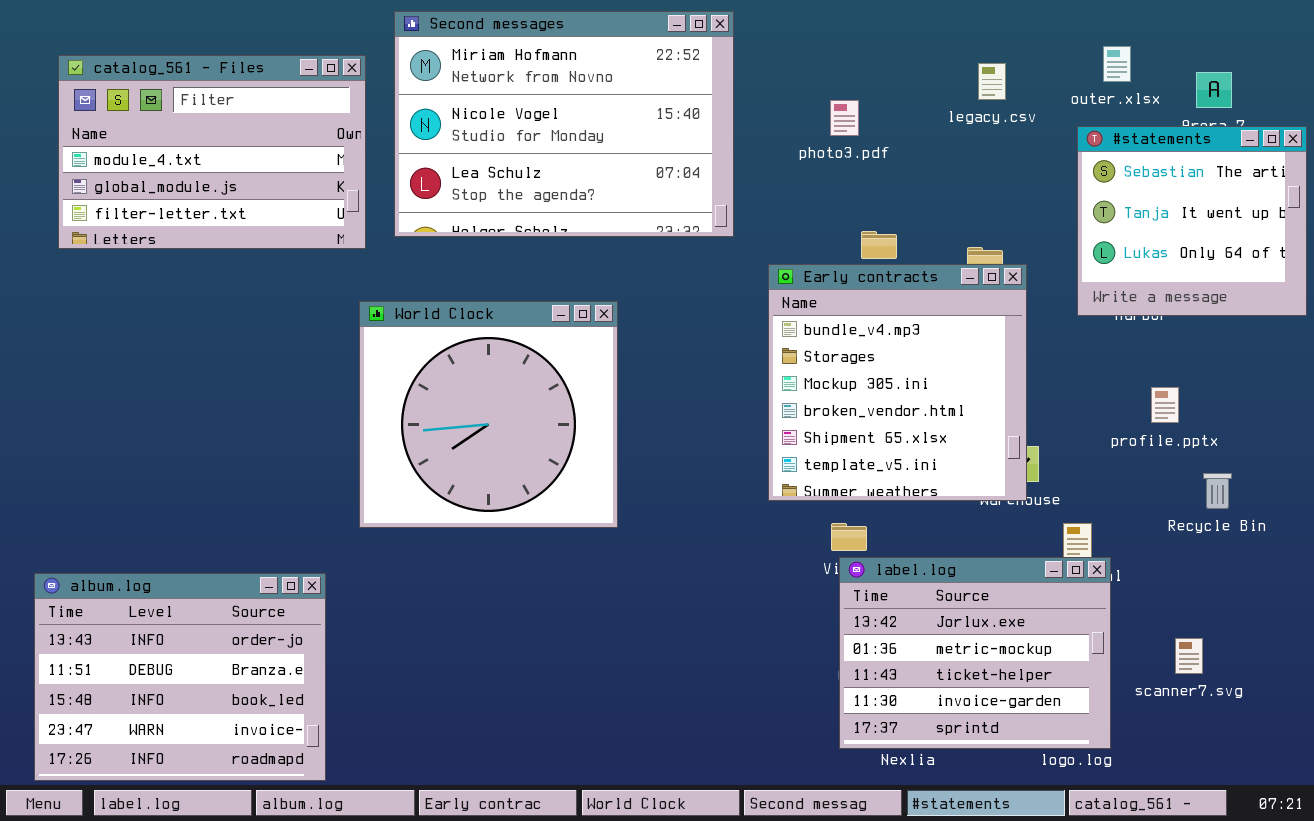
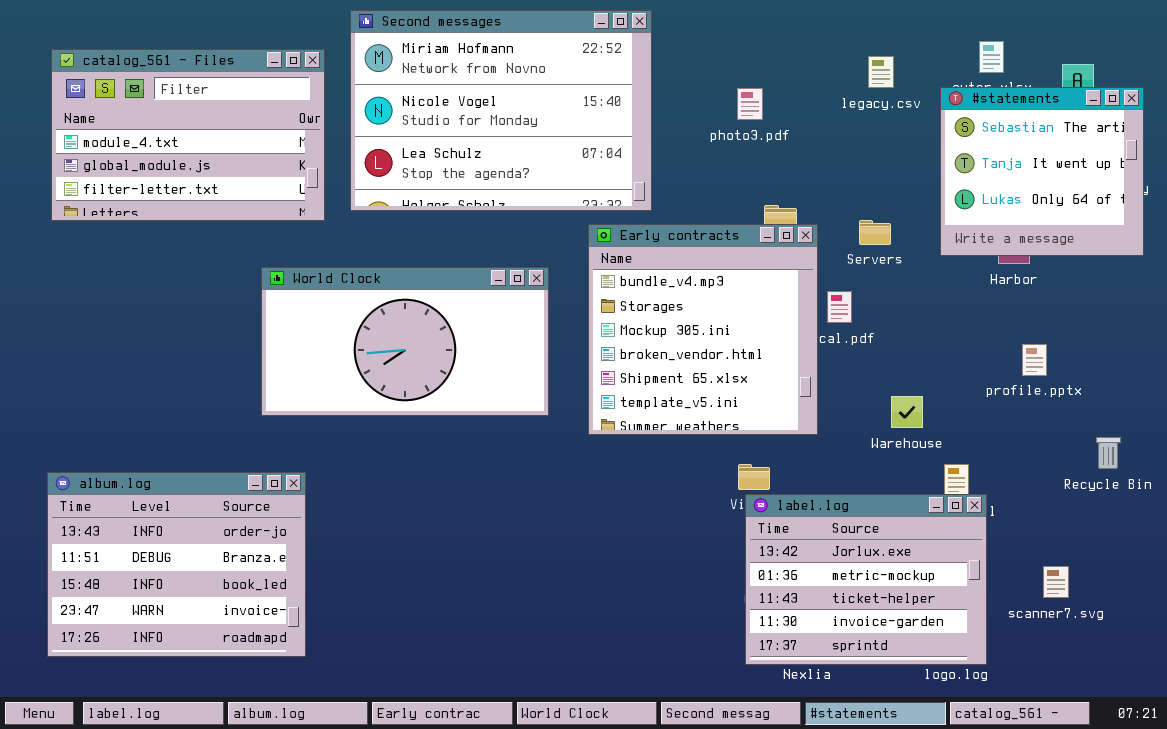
#statements: [1077,126,1307,316] -> [940,87,1144,256], moved
Early contracts: [768,264,1027,501] -> [588,224,818,435], moved
World Clock: [359,301,618,528] -> [261,267,549,416], resized
Recycle Bin: [1203,473,1232,509] -> [1096,437,1121,469], moved
album.log: [34,573,326,781] -> [47,472,306,657], moved

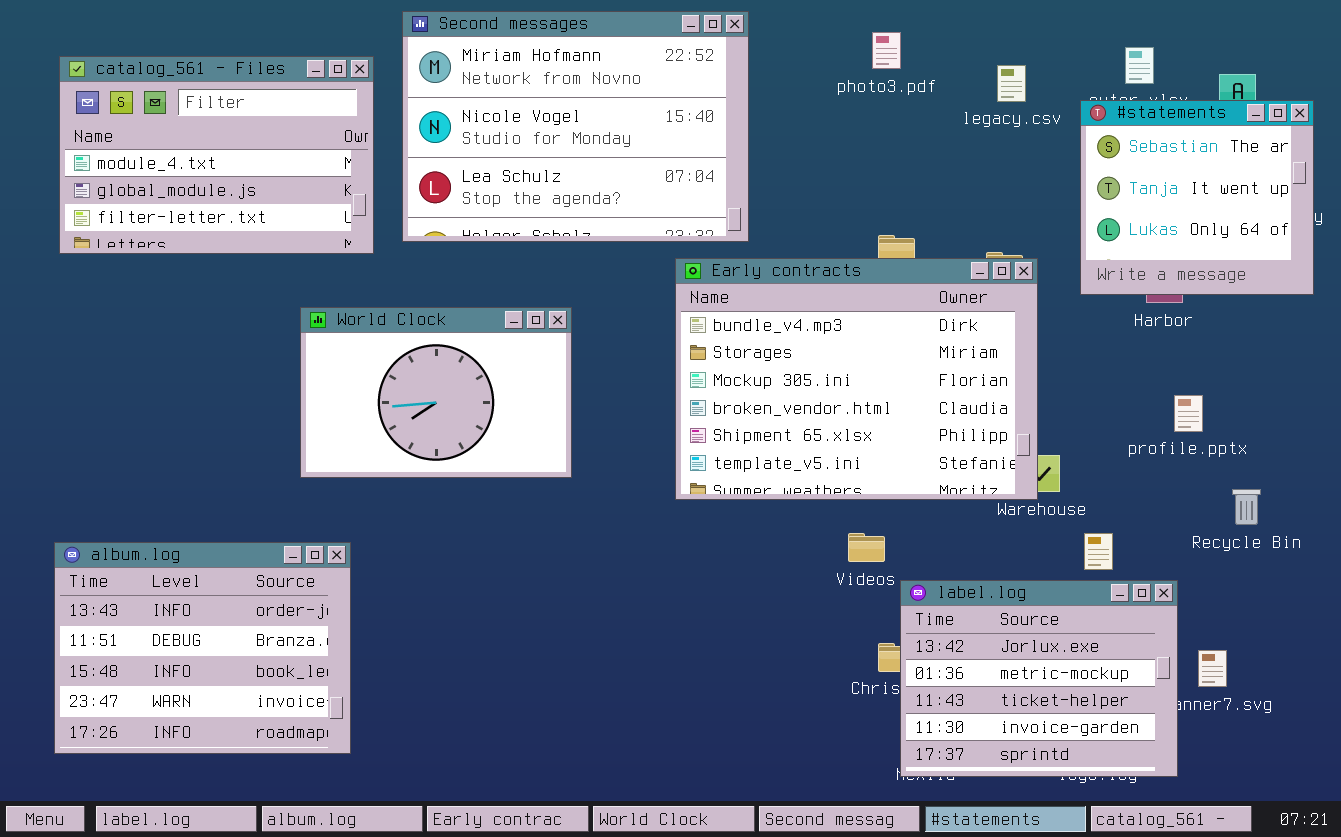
photo3.pdf: [737,88,763,120] -> [872,32,901,69], moved
Early contracts: [588,224,818,435] -> [675,258,1038,500], resized
World Clock: [261,267,549,416] -> [300,307,572,478], resized
Recycle Bin: [1096,437,1121,469] -> [1232,489,1261,525], moved
label.log: [745,494,987,665] -> [900,580,1178,777], moved

